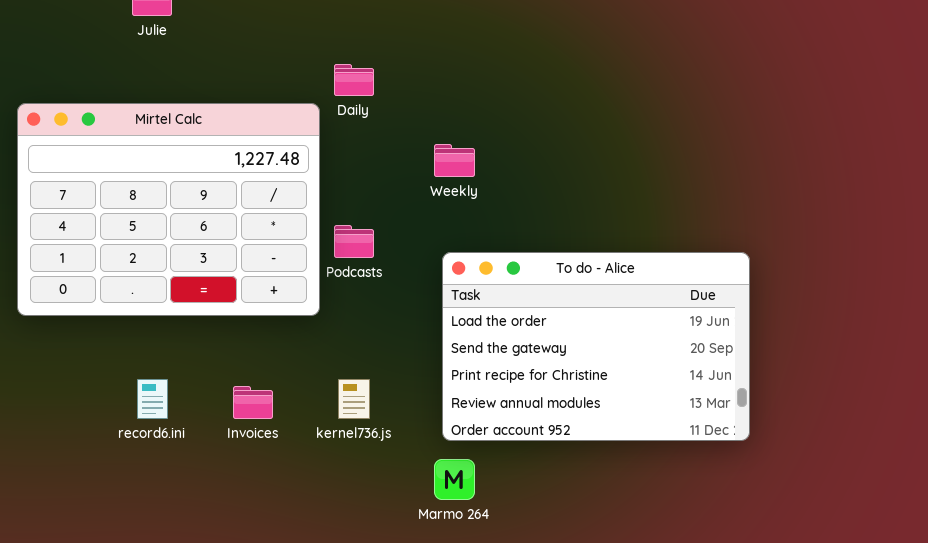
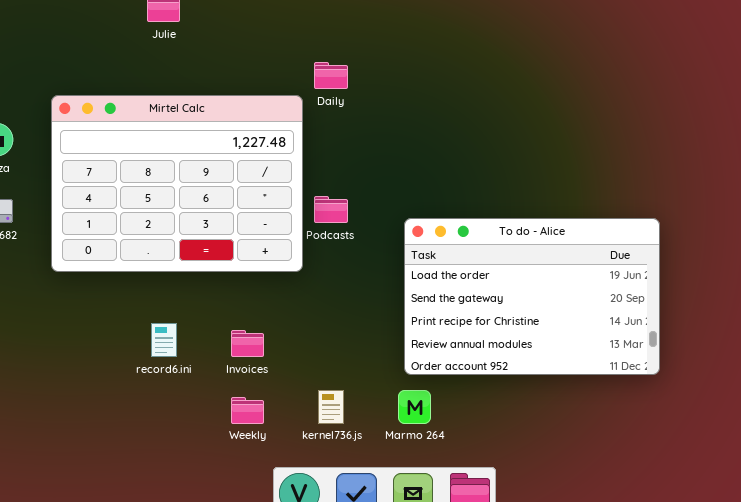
Weekly: [434,144,475,177] -> [231,397,264,424], moved
kernel736.js: [338,379,370,419] -> [318,390,344,424], moved

